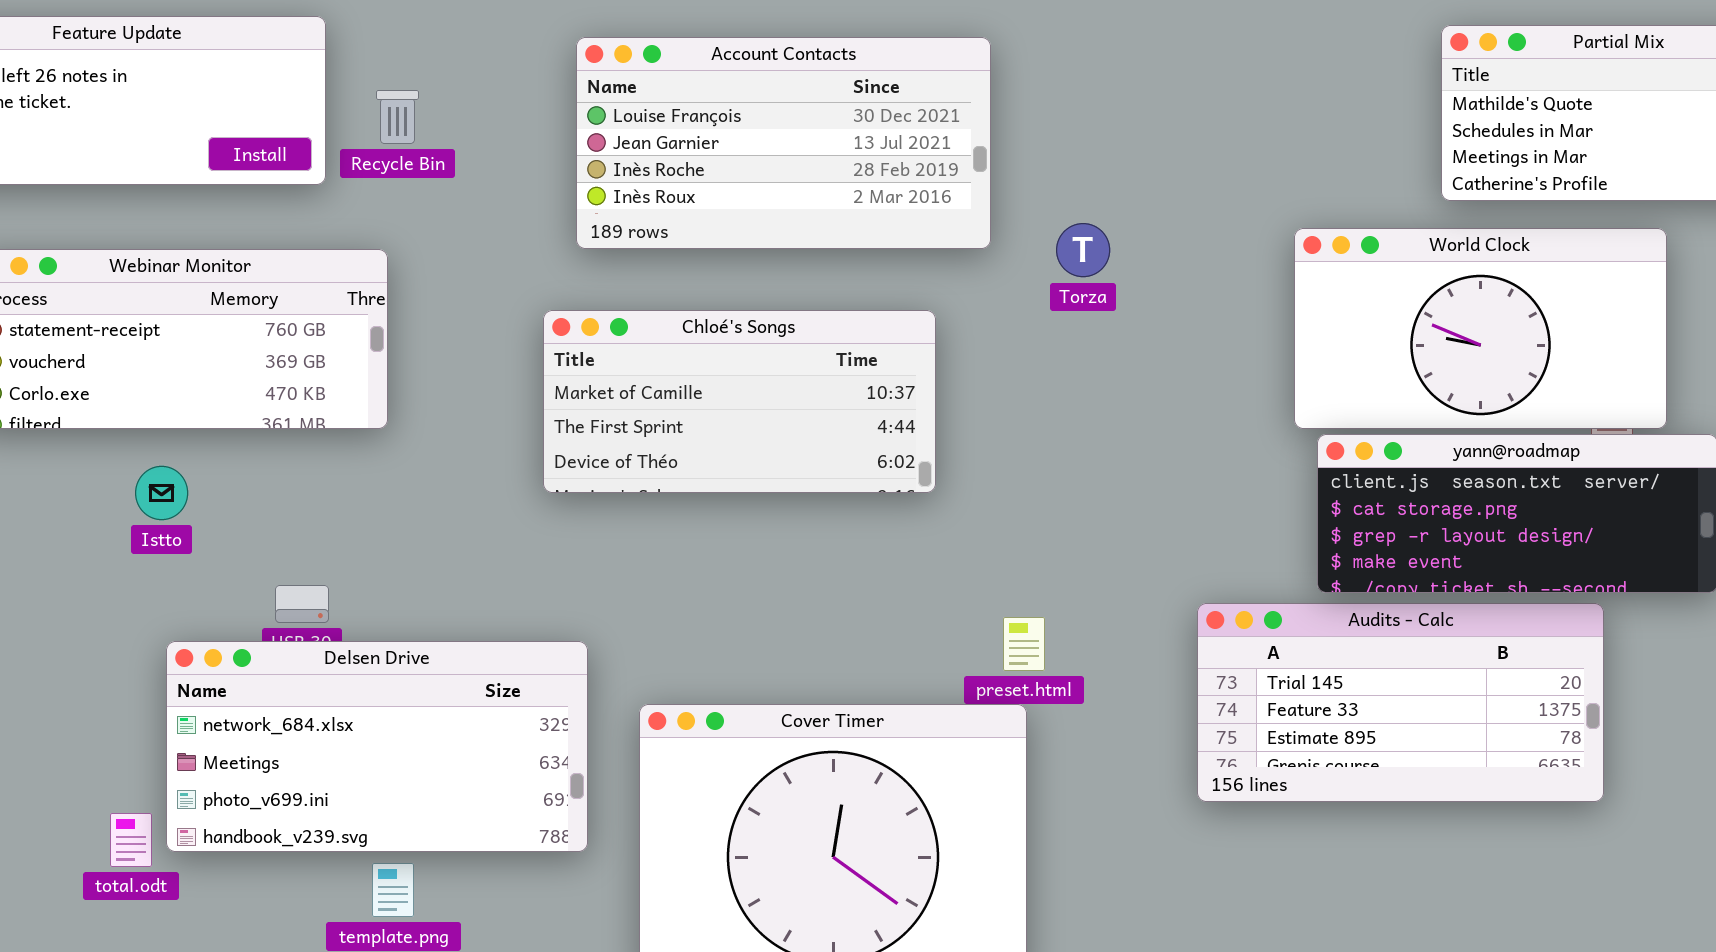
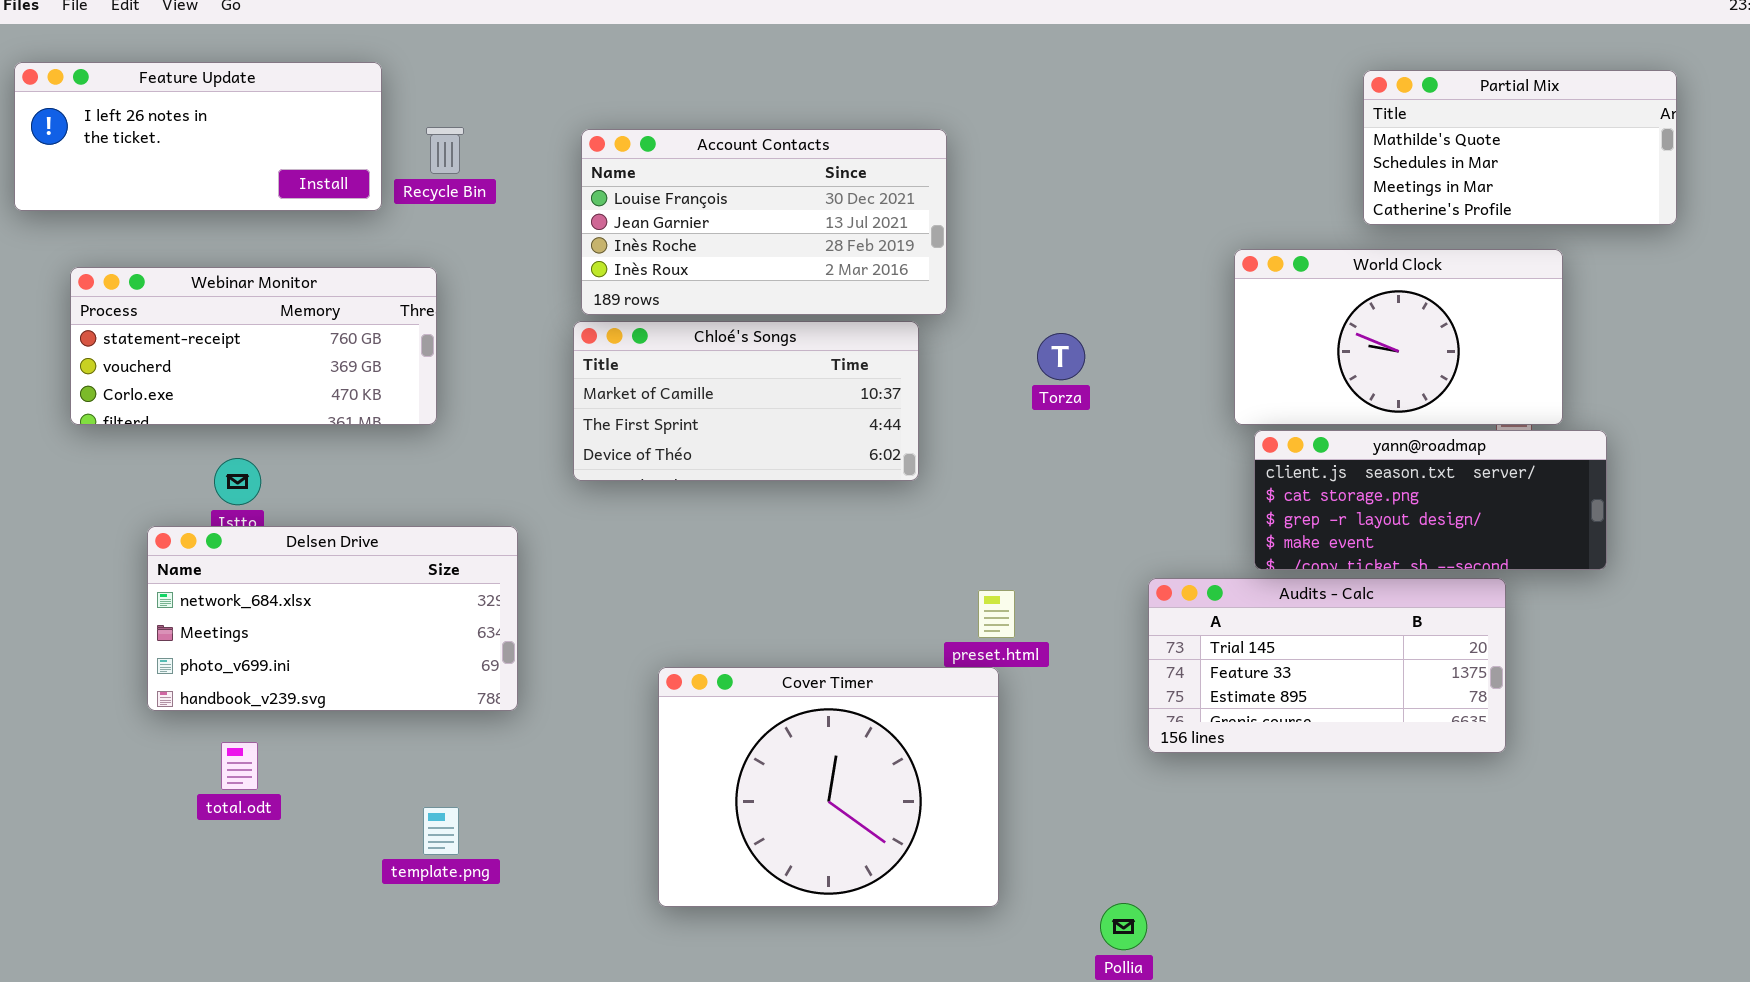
Account Contacts: [576,37,991,249] -> [581,129,947,315], moved
Torza: [1056,223,1110,277] -> [1037,333,1085,380], moved
Delsen Drive: [166,641,588,852] -> [147,526,518,711], moved
total.odt: [110,813,152,867] -> [221,742,258,790], moved

